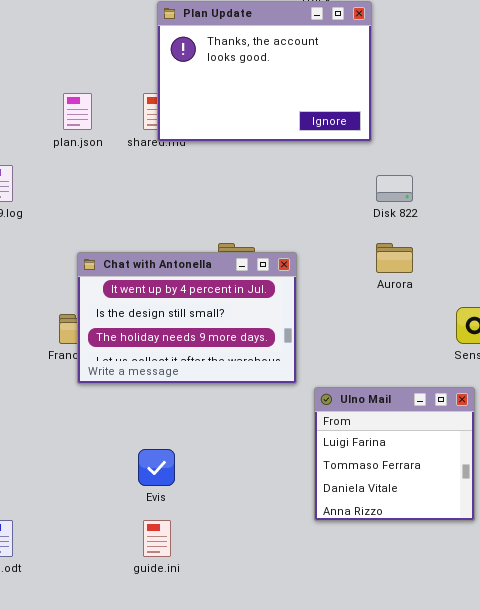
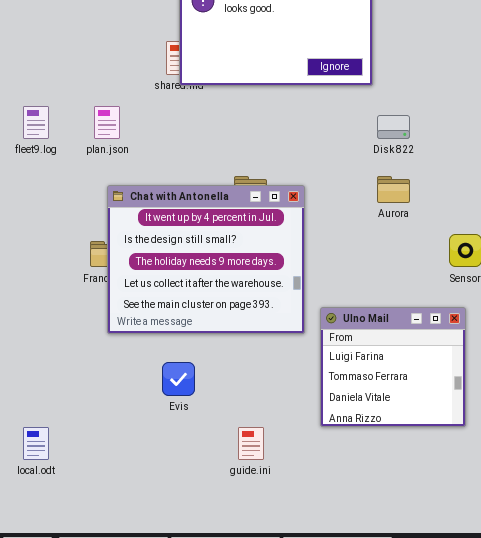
plan.json: [63,93,92,130] -> [94,106,120,139], moved
Chat with Antonella: [77,252,297,384] -> [107,185,305,334], resized
guide.ini: [143,520,171,557] -> [238,427,264,460], moved

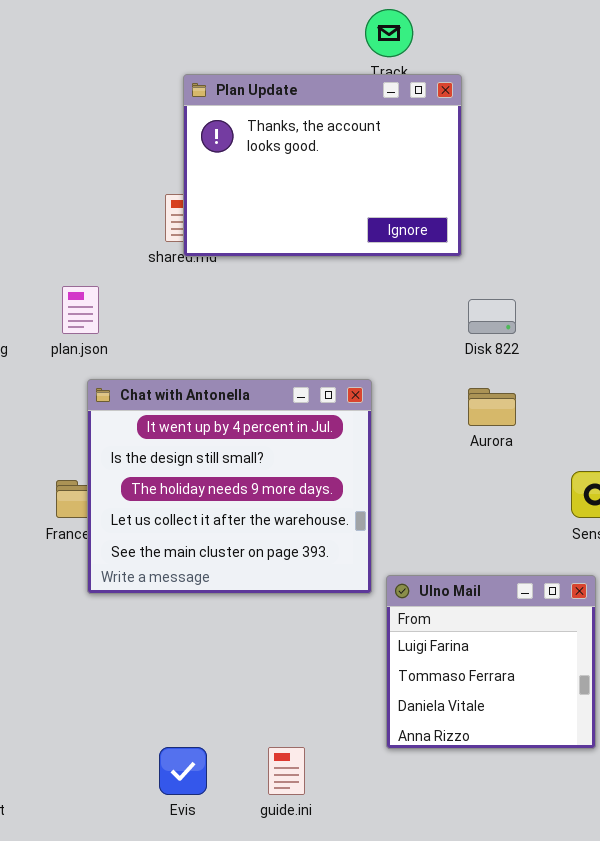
Chat with Antonella: [107,185,305,334] -> [87,379,372,594], moved
Evis: [162,362,195,396] -> [159,747,207,795], moved

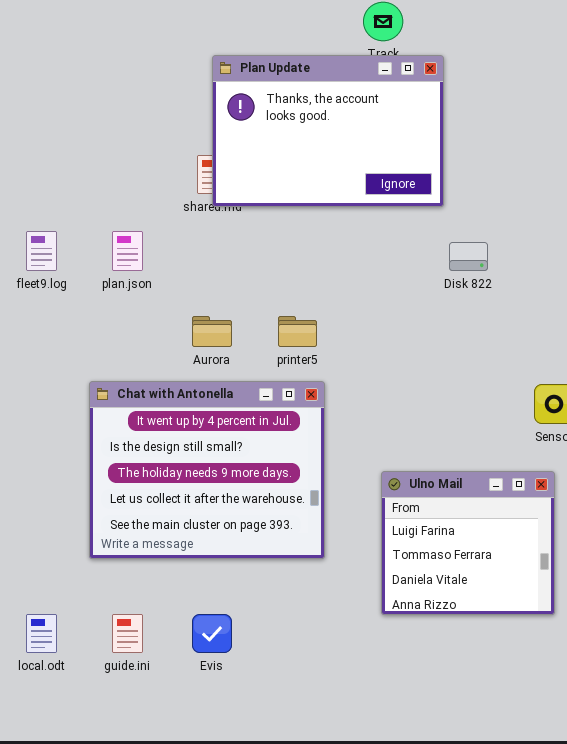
Chat with Antonella: [87,379,372,594] -> [89,381,325,559], moved
Aurora: [468,388,516,426] -> [192,316,232,347], moved
guide.ini: [268,747,305,795] -> [112,614,143,653], moved

